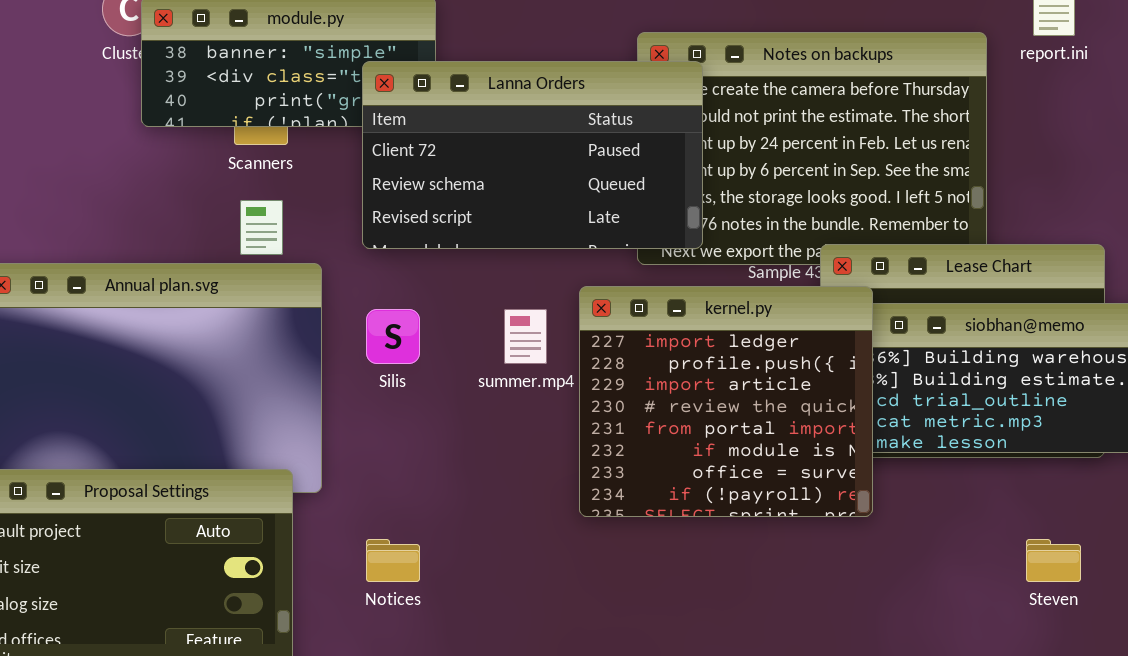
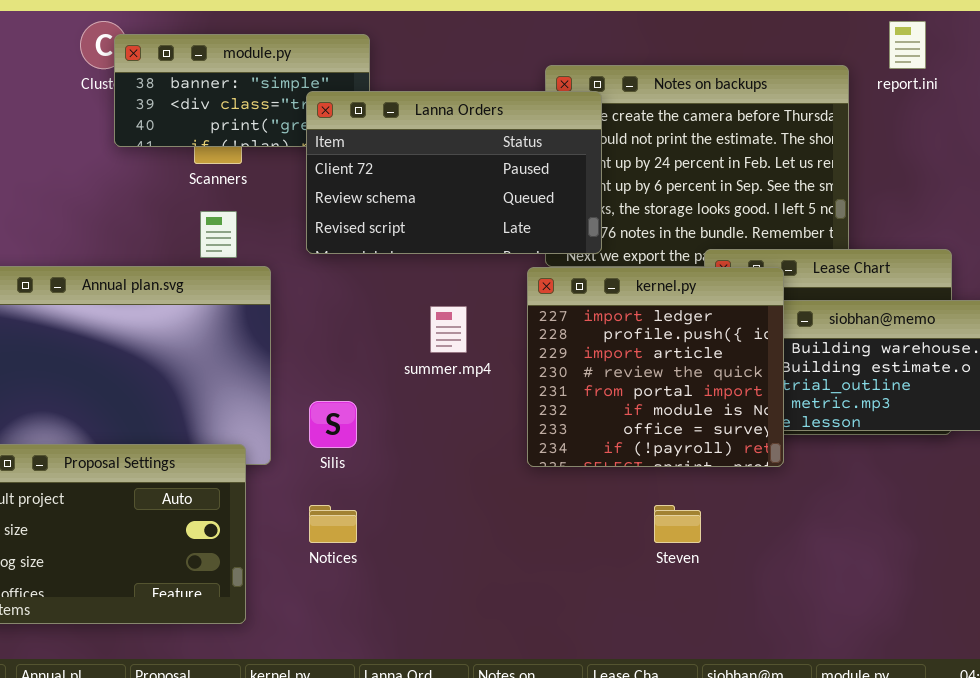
kernel.py: [579,286,873,517] -> [527,267,784,467], moved
Silis: [366,309,420,364] -> [309,401,357,448], moved
Steven: [1026,539,1081,582] -> [654,505,701,543], moved

